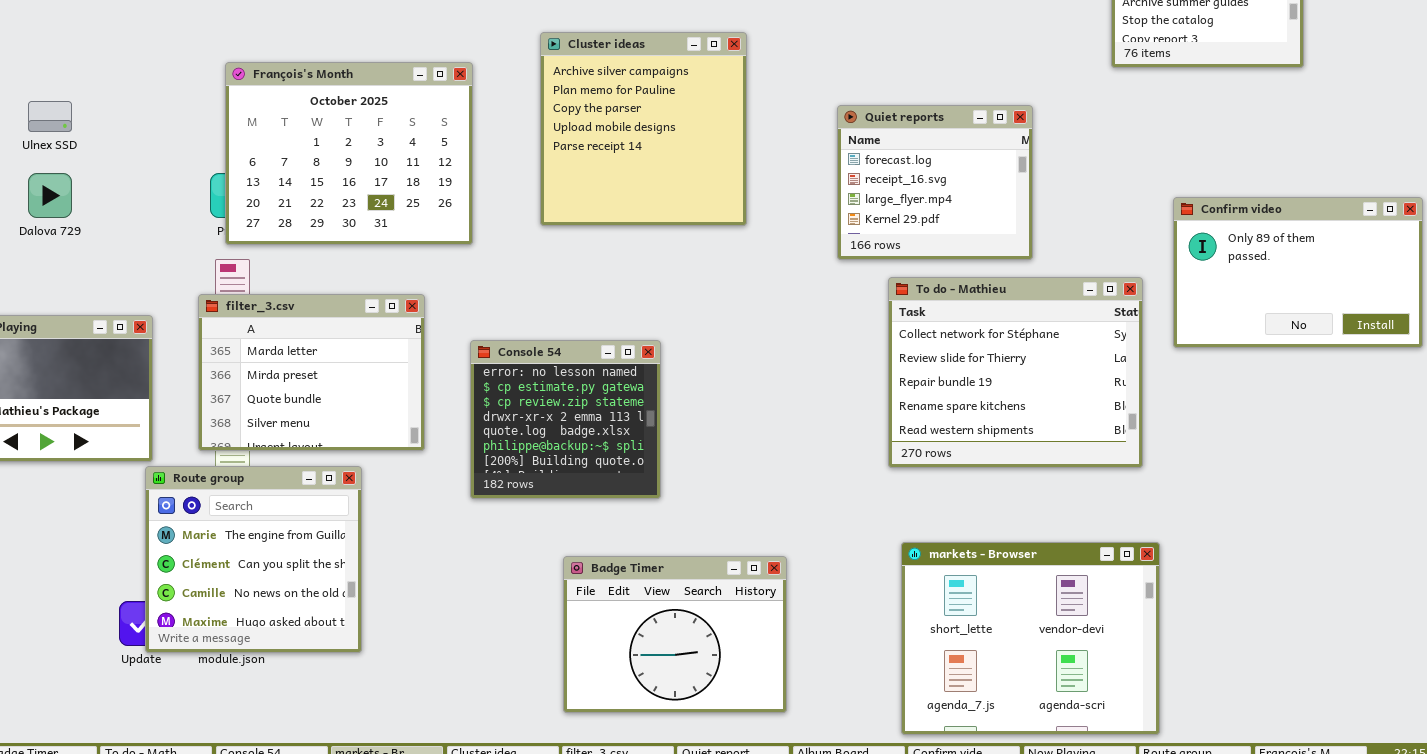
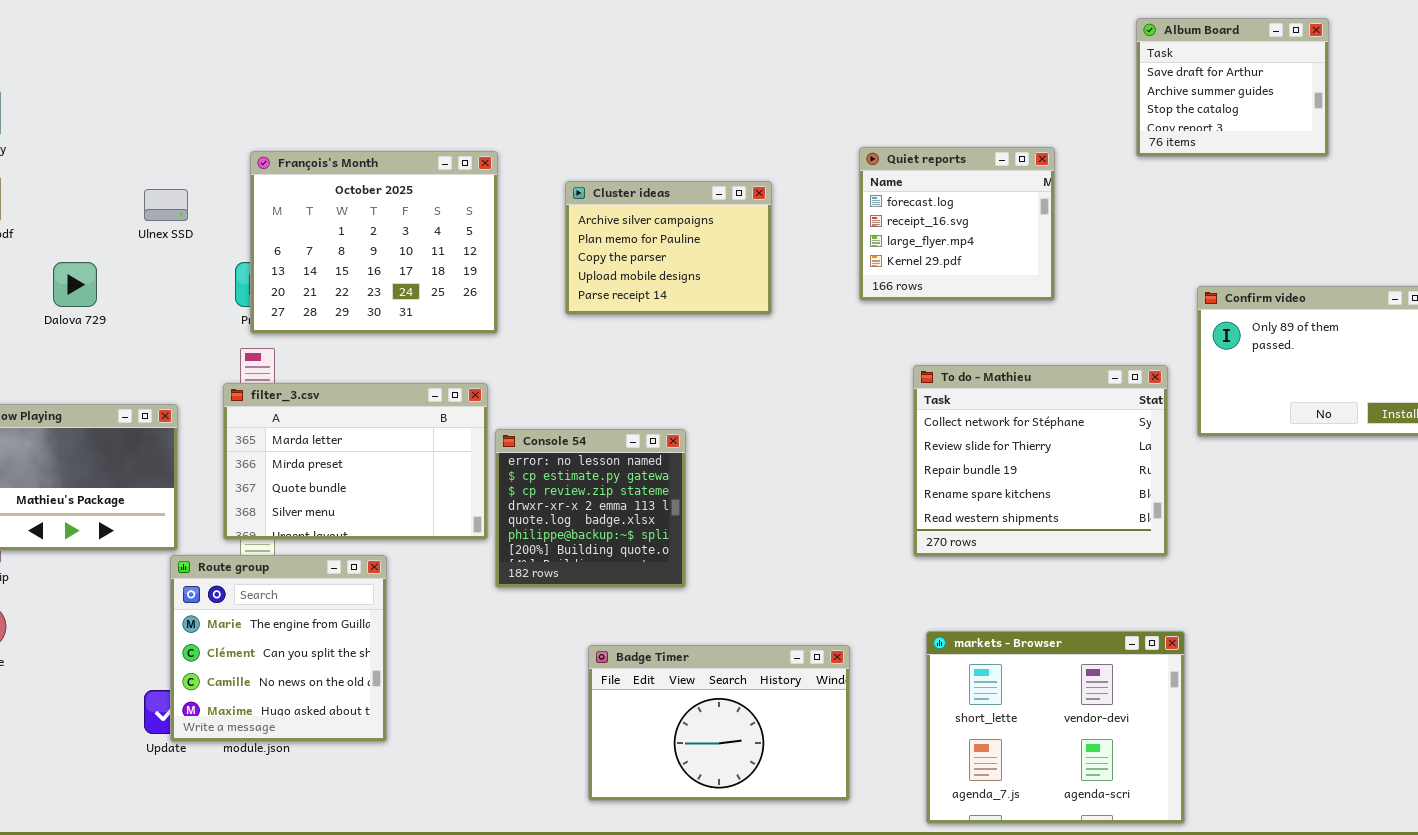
Cluster ideas: [540,32,747,226] -> [565,181,772,315], resized
Ulnex SSD: [28,101,72,132] -> [144,189,188,221], moved
Quiet reports: [837,105,1033,260] -> [859,147,1055,301], moved
filter_3.csv: [198,294,425,451] -> [223,383,488,540], resized
Badge Timer: [563,556,787,713] -> [588,645,850,801], resized

